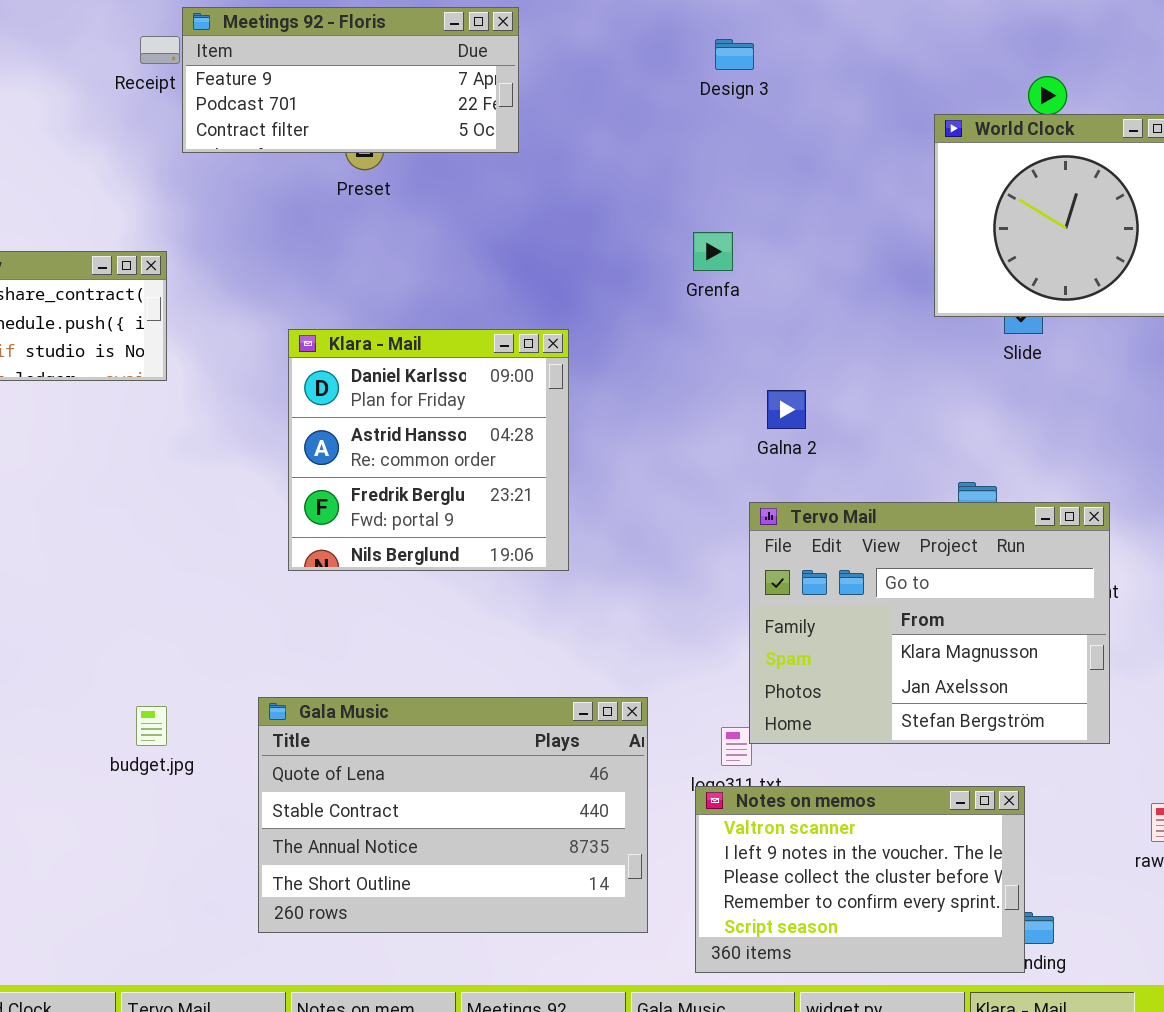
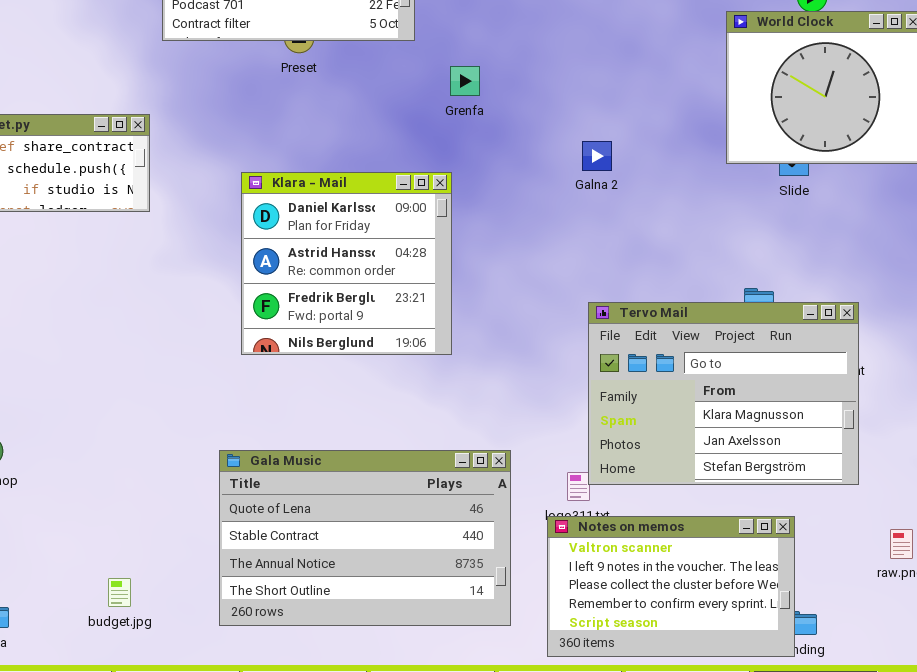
Grenfa: [693,232,733,271] -> [450,66,480,96], moved
Galna 2: [767,390,806,429] -> [582,141,612,171], moved
budget.jpg: [136,706,167,746] -> [108,578,131,607], moved

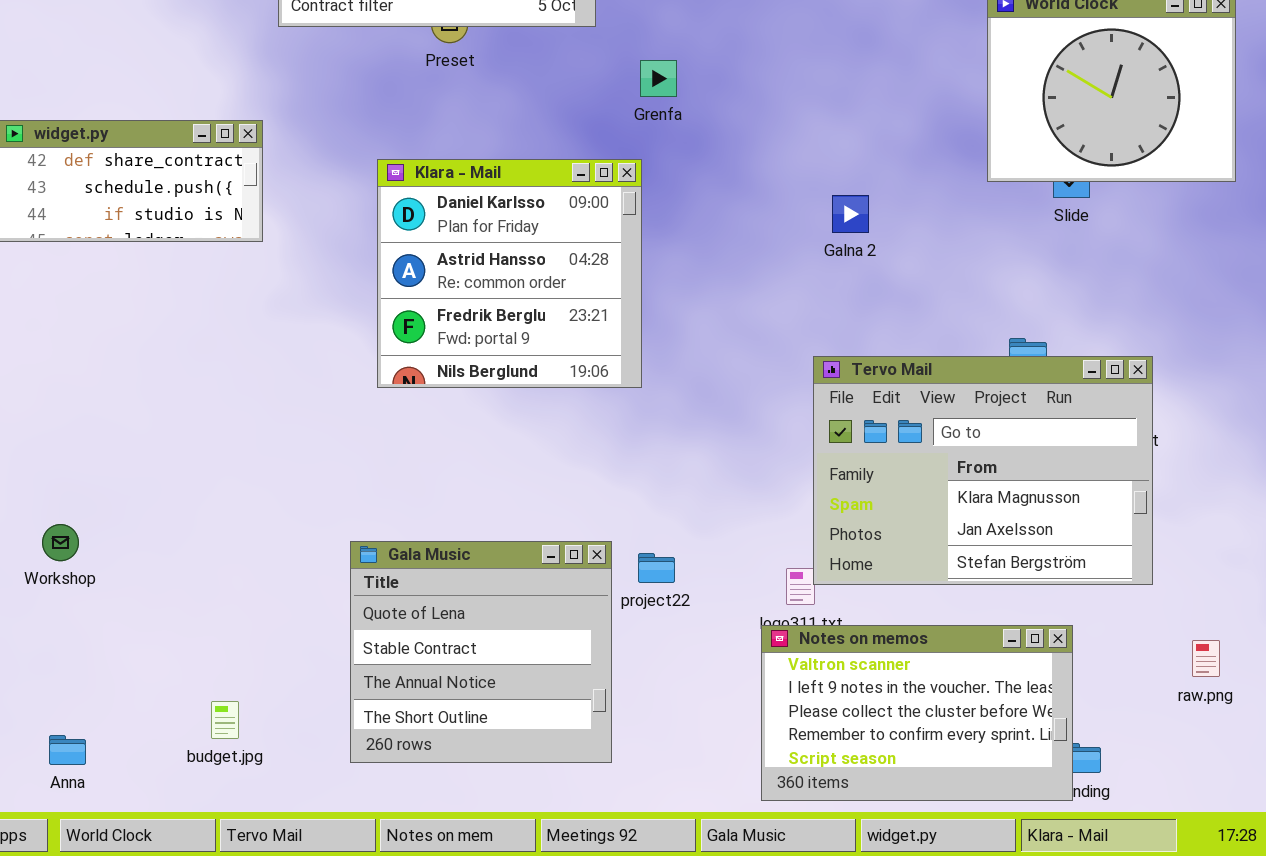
Galna 2: [582,141,612,171] -> [832,195,869,233], moved
Klara - Mail: [241,172,452,355] -> [377,159,642,388], moved
Gala Music: [219,450,511,626] -> [350,541,612,763], resized

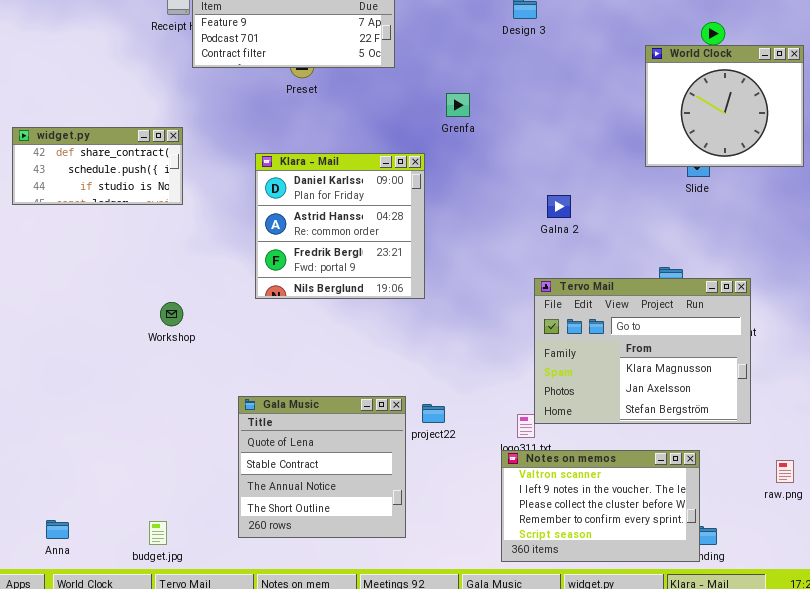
Grenfa: [640,60,677,97] -> [446,93,470,117], moved
Galna 2: [832,195,869,233] -> [547,195,571,218], moved
Workshop: [42,524,79,561] -> [160,302,183,326], moved
budget.jpg: [211,701,239,739] -> [149,521,167,545], moved

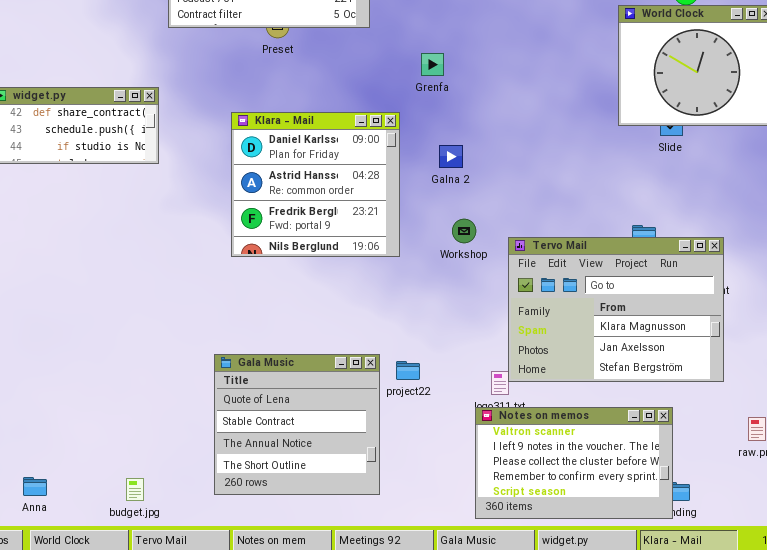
Galna 2: [547,195,571,218] -> [439,145,463,168], moved
Workshop: [160,302,183,326] -> [452,219,476,243], moved

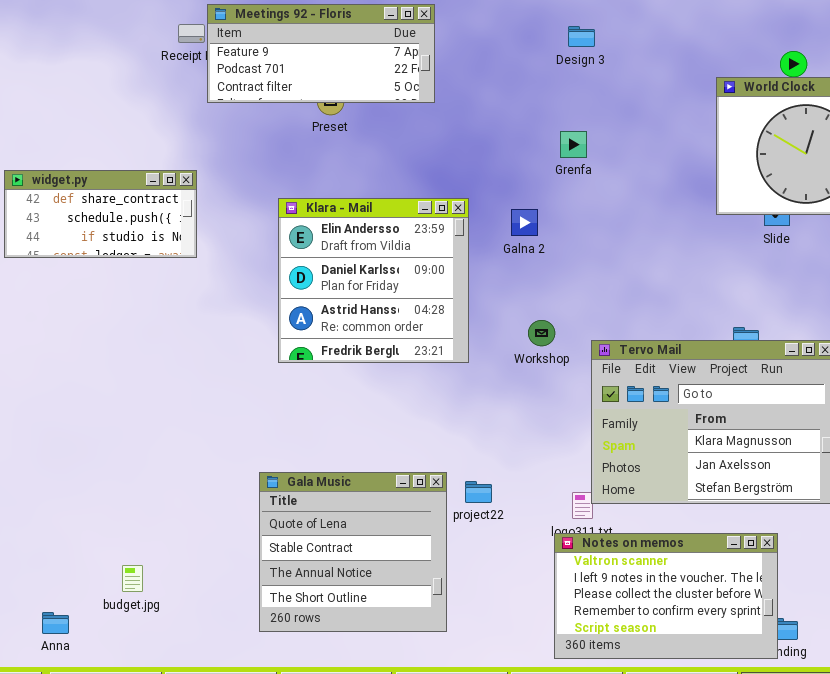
Grenfa: [421,53,444,76] -> [560,131,587,158], moved
Klara - Mail: [231,112,400,257] -> [278,198,469,363], scrolled up 1 row
Galna 2: [439,145,463,168] -> [511,209,538,236], moved
budget.jpg: [126,478,144,501] -> [122,565,143,592], moved

